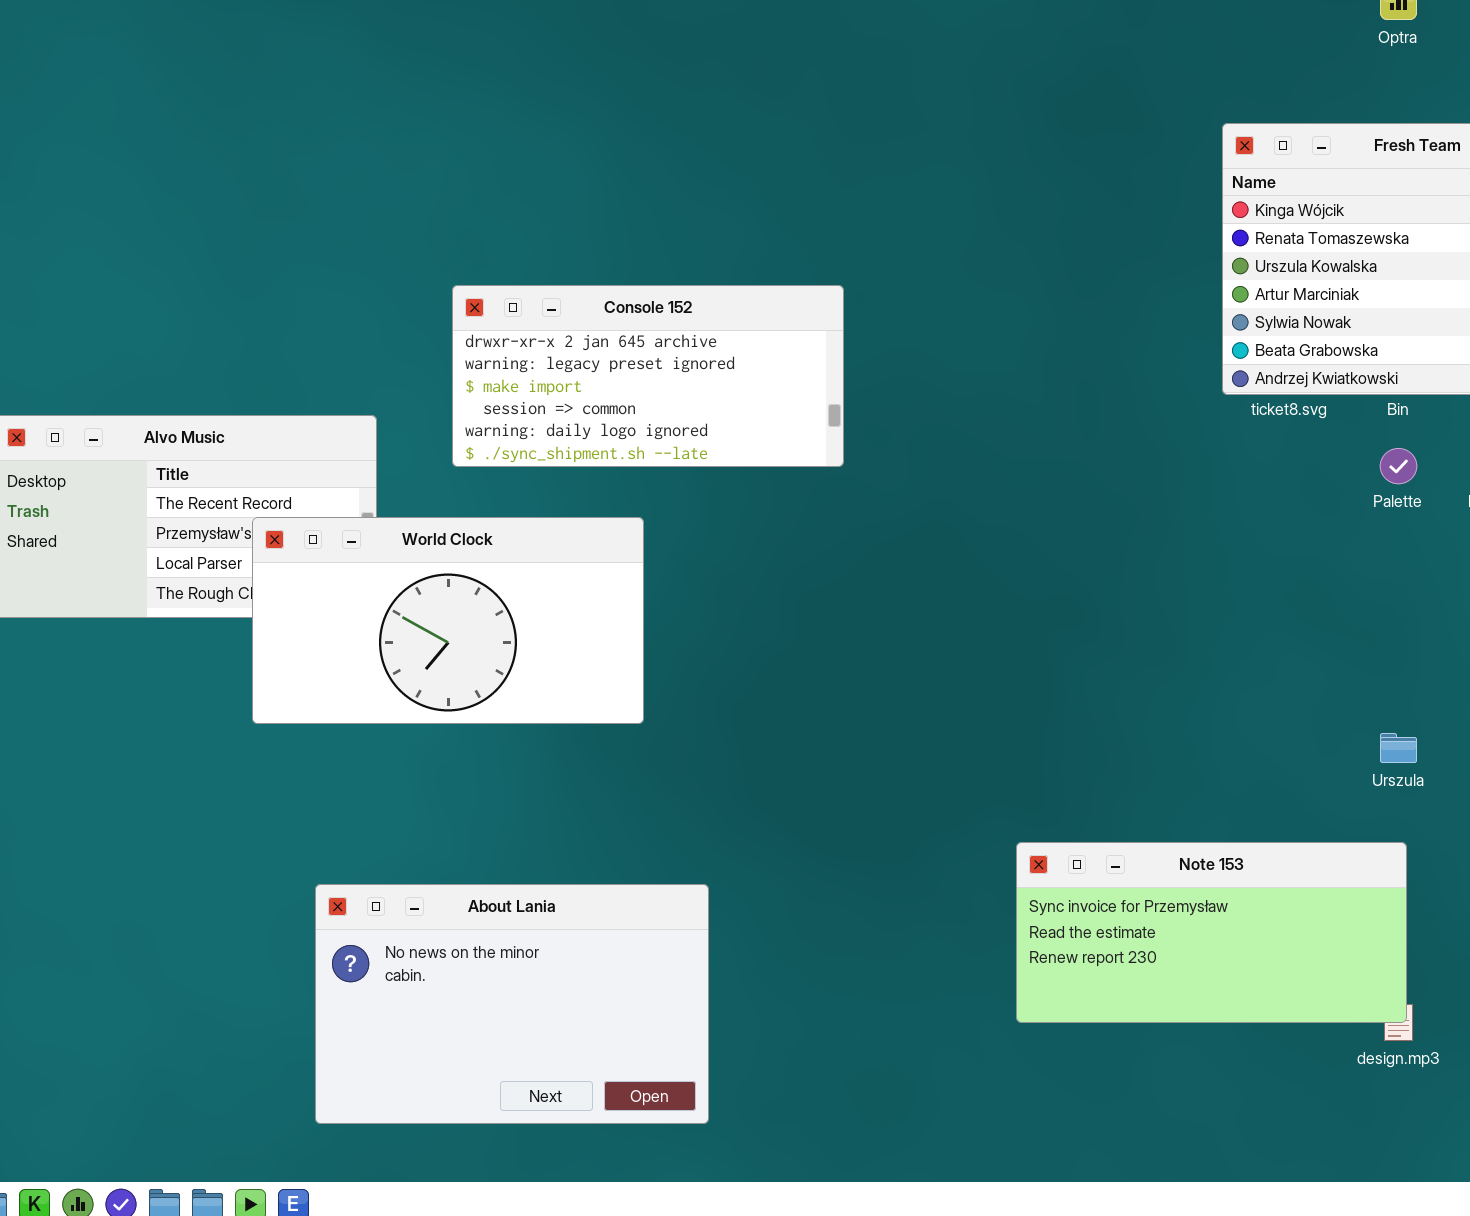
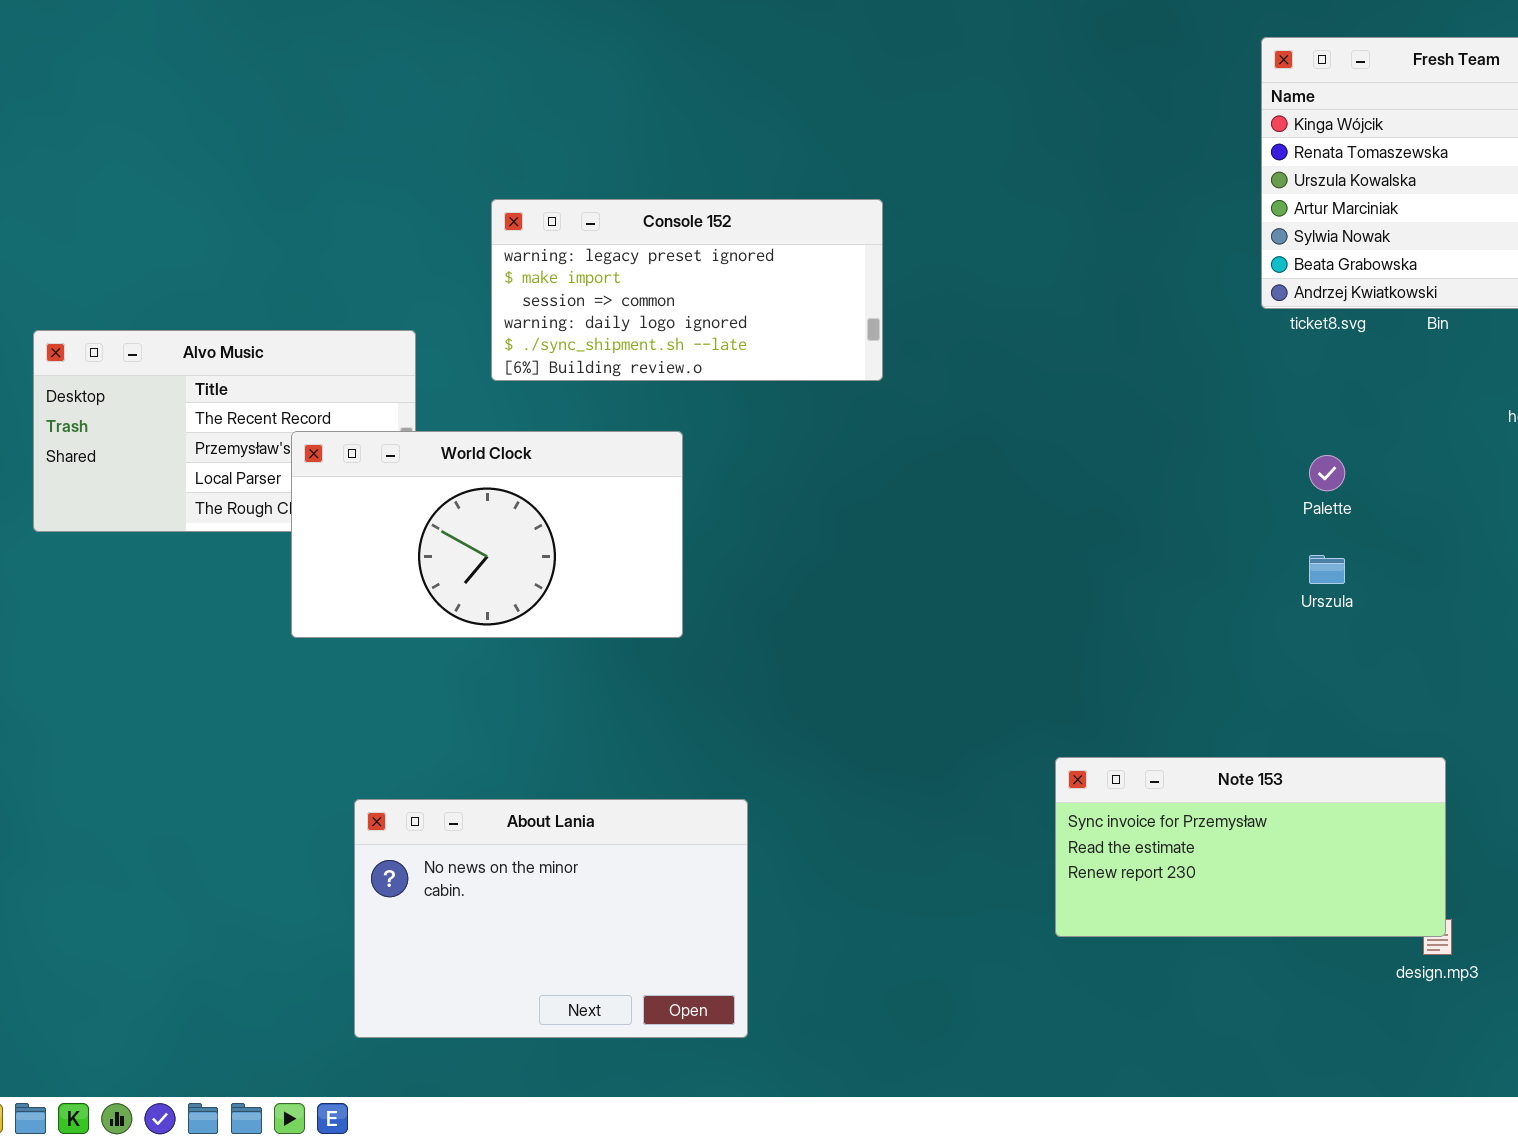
Console 152: [452,285,844,467] -> [491,199,883,381], scrolled down 1 row
Palette: [1380,448,1417,484] -> [1309,455,1345,491], moved
Urszula: [1380,733,1417,763] -> [1309,555,1345,584], moved

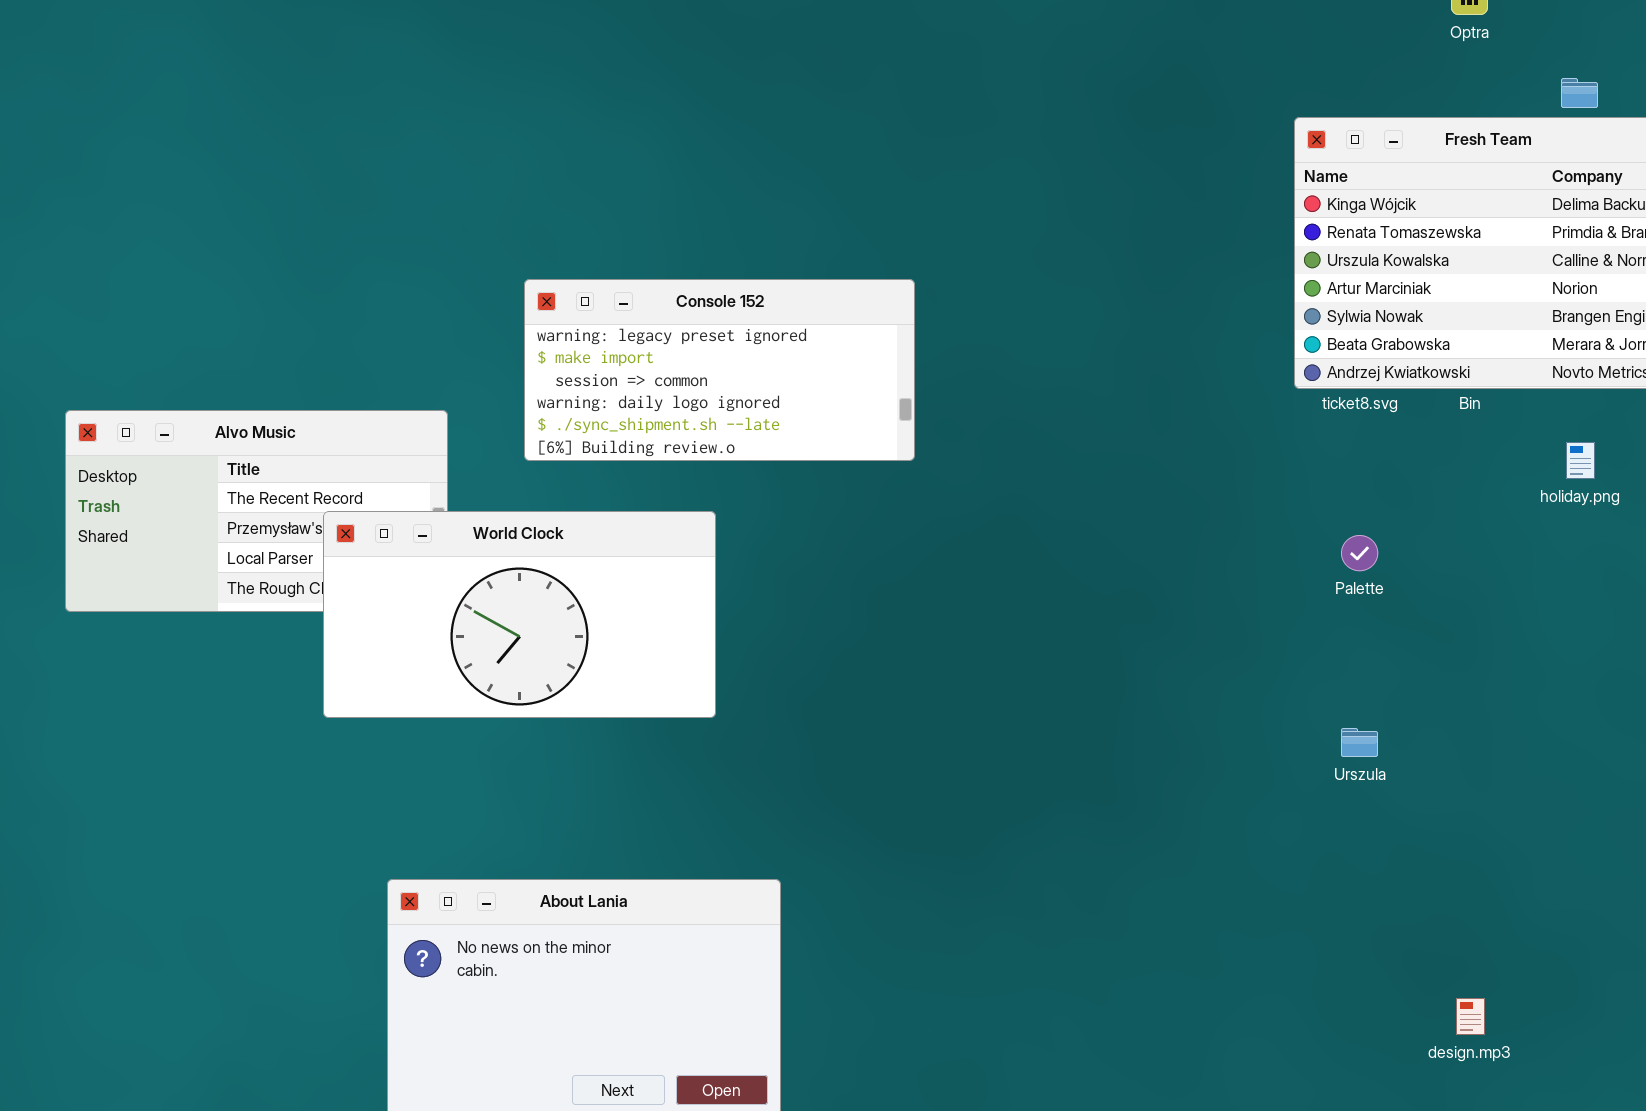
Urszula: [1309,555,1345,584] -> [1341,728,1378,757], moved
Note 153: [1055,757,1446,937] -> none, closed

